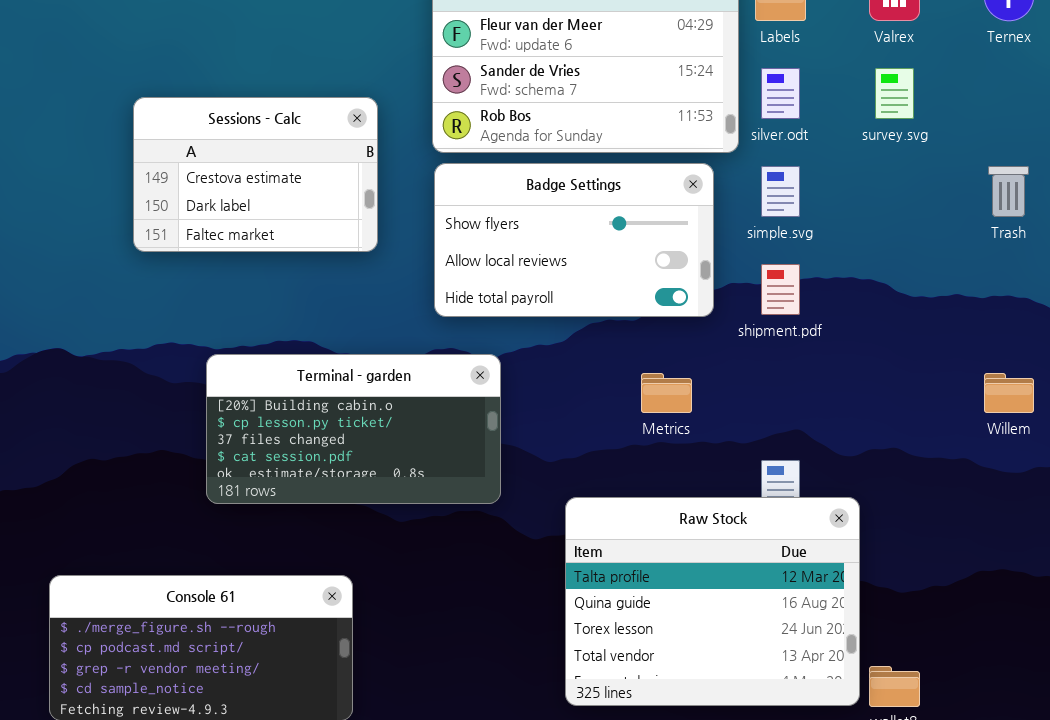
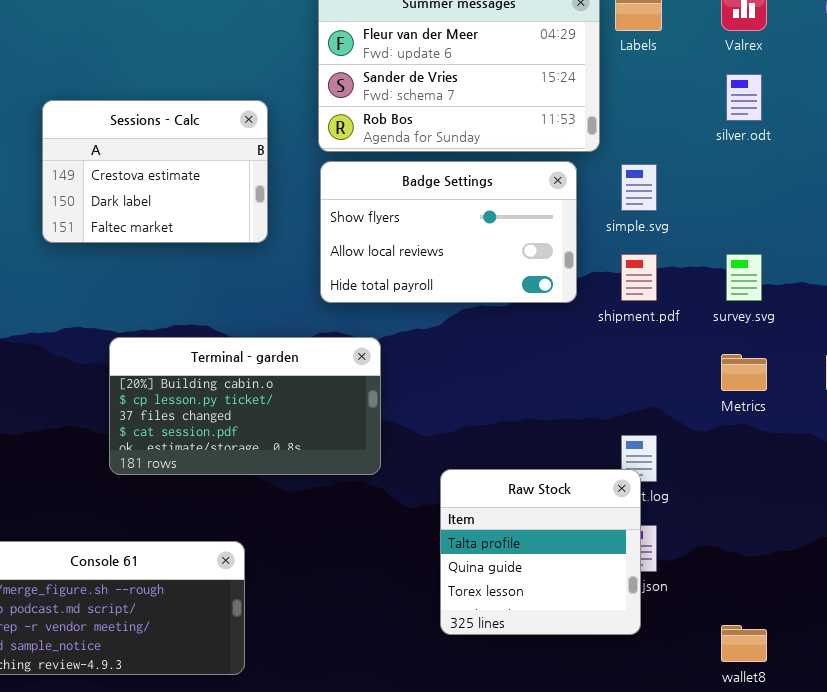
silver.odt: [761,68,800,119] -> [726,74,762,121], moved
survey.svg: [875,68,914,119] -> [726,254,762,301], moved
Metrics: [641,373,692,413] -> [721,354,767,391], moved
Raw Stock: [565,497,860,706] -> [440,469,641,635], resized

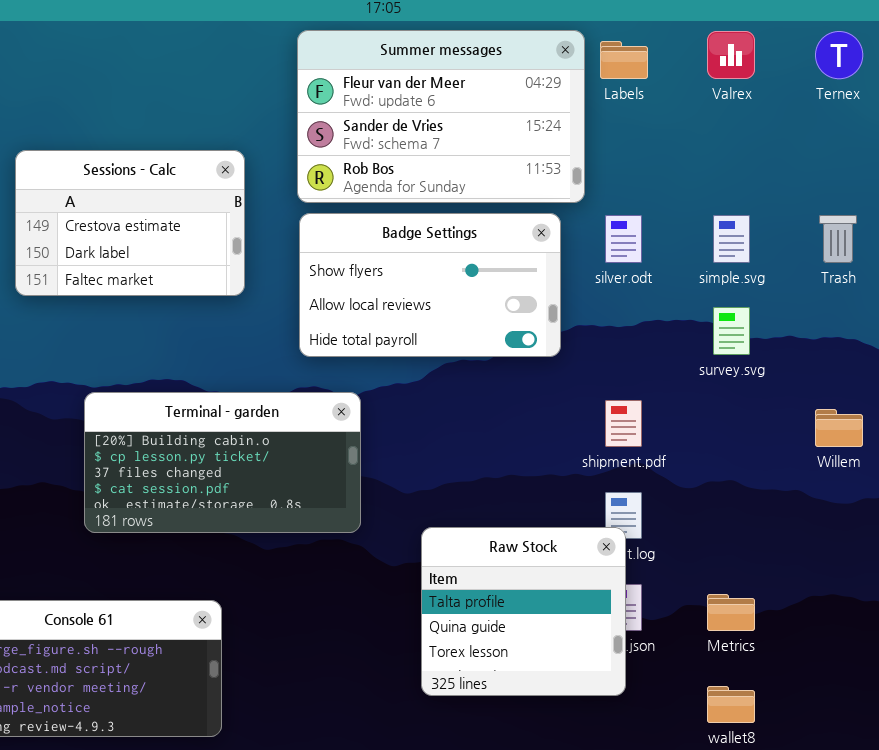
silver.odt: [726,74,762,121] -> [605,215,642,263], moved
simple.svg: [621,164,657,211] -> [713,215,750,263], moved
shipment.pdf: [621,254,657,301] -> [605,400,642,447], moved
Metrics: [721,354,767,391] -> [707,594,755,631], moved

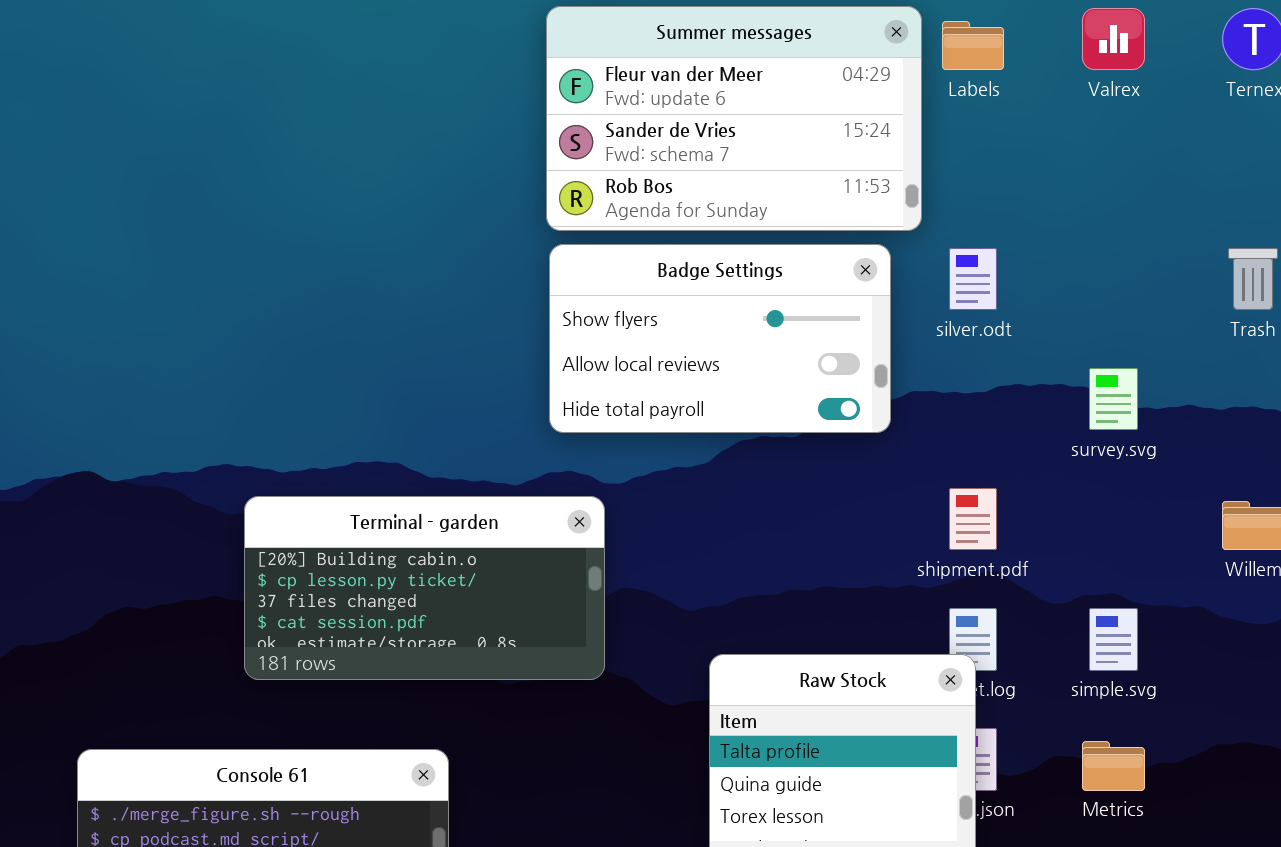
Sessions - Calc: [15,150,245,296] -> none, closed
simple.svg: [713,215,750,263] -> [1089,608,1138,671], moved
Terminal - garden: [84,392,361,533] -> [244,496,605,680], moved

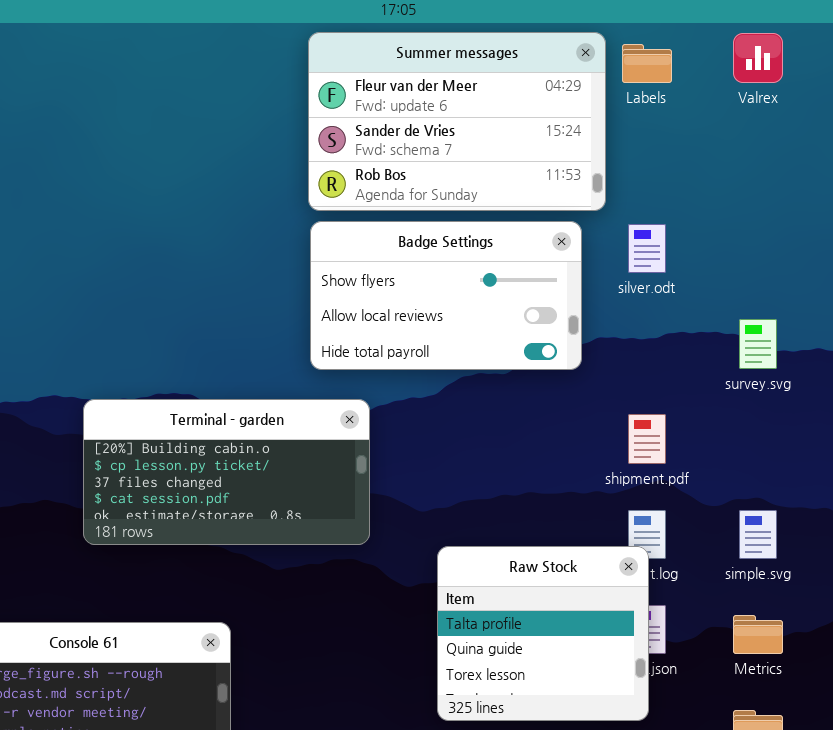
Terminal - garden: [244,496,605,680] -> [83,399,370,545], moved

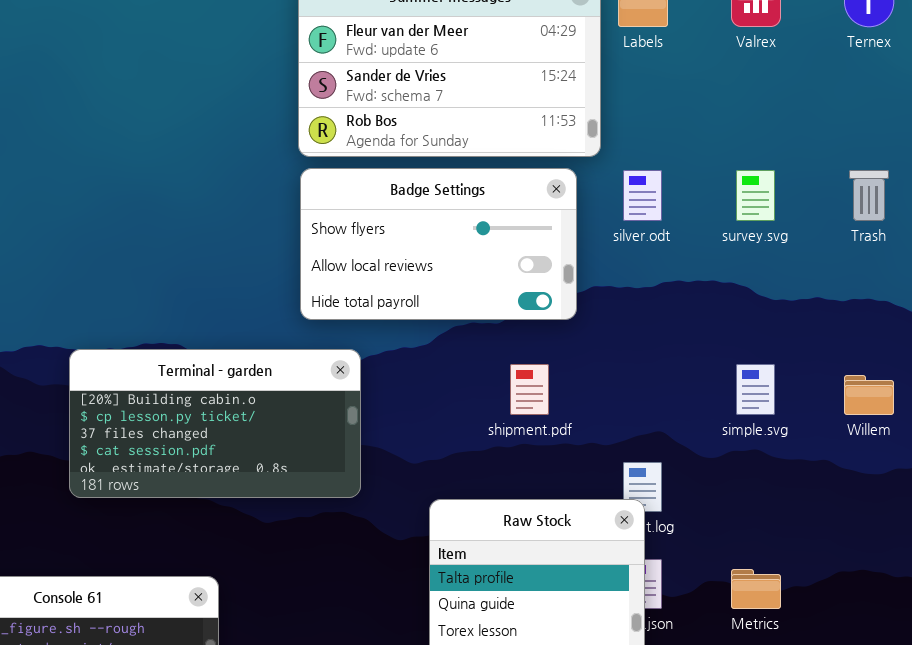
survey.svg: [739,319,777,369] -> [736,170,775,221], moved
shipment.pdf: [628,414,666,464] -> [510,364,549,415], moved
simple.svg: [739,510,777,559] -> [736,364,775,415], moved

